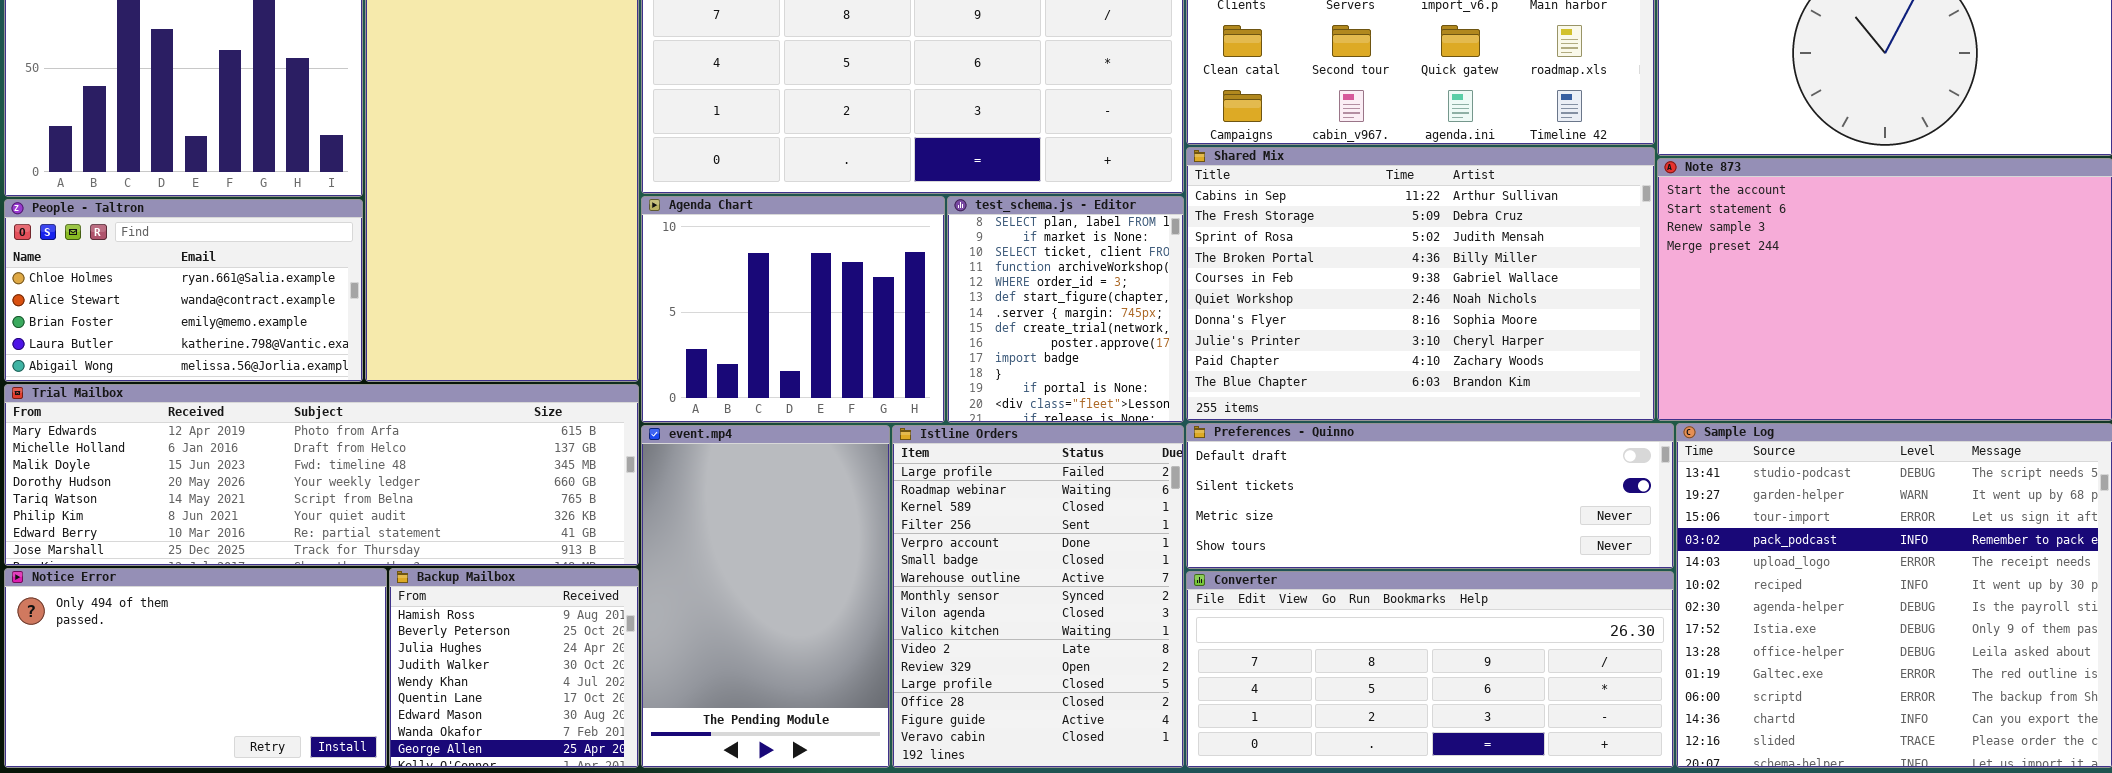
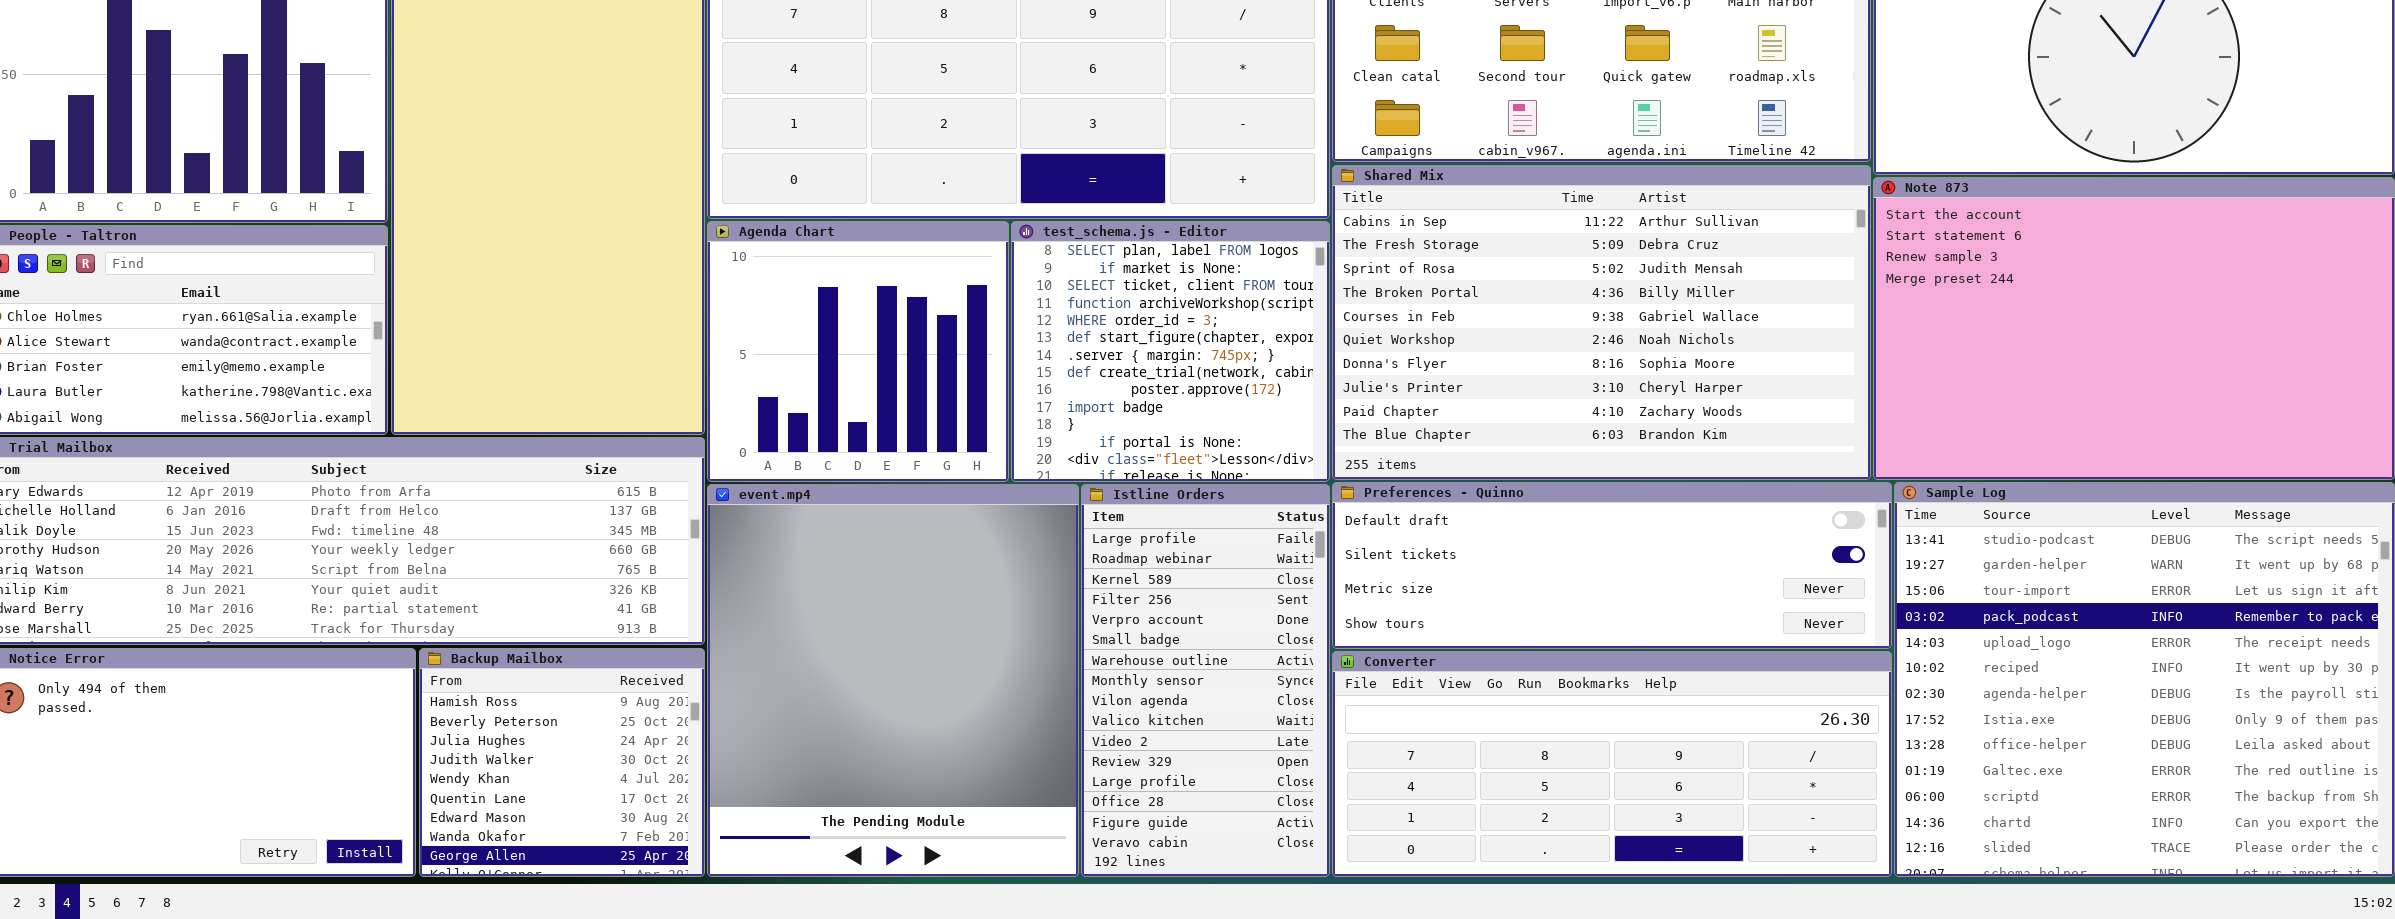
Agenda Chart: [641,196,945,423] -> [707,221,1009,482], resized
test_schema.js - Editor: [947,196,1184,423] -> [1011,221,1330,482], resized
event.mp4: [641,425,890,768] -> [707,484,1079,877], resized
Istline Orders: [892,425,1184,768] -> [1081,484,1330,877], resized

